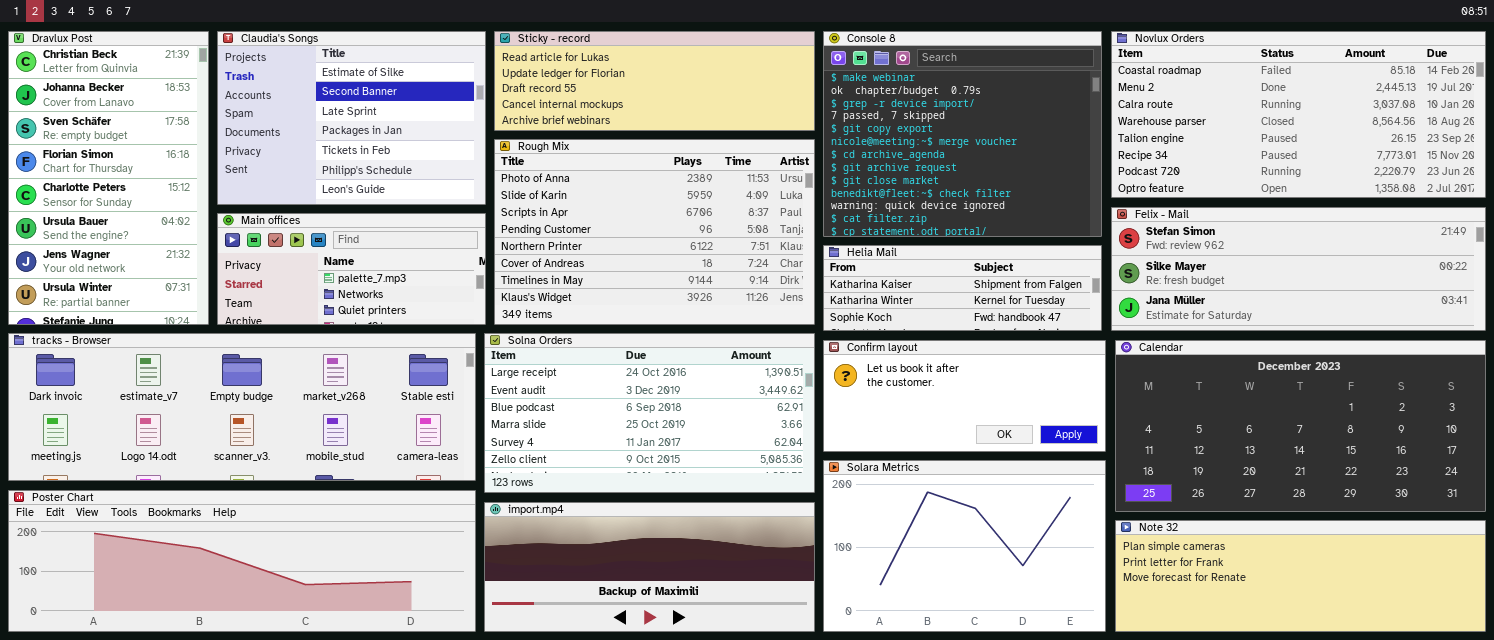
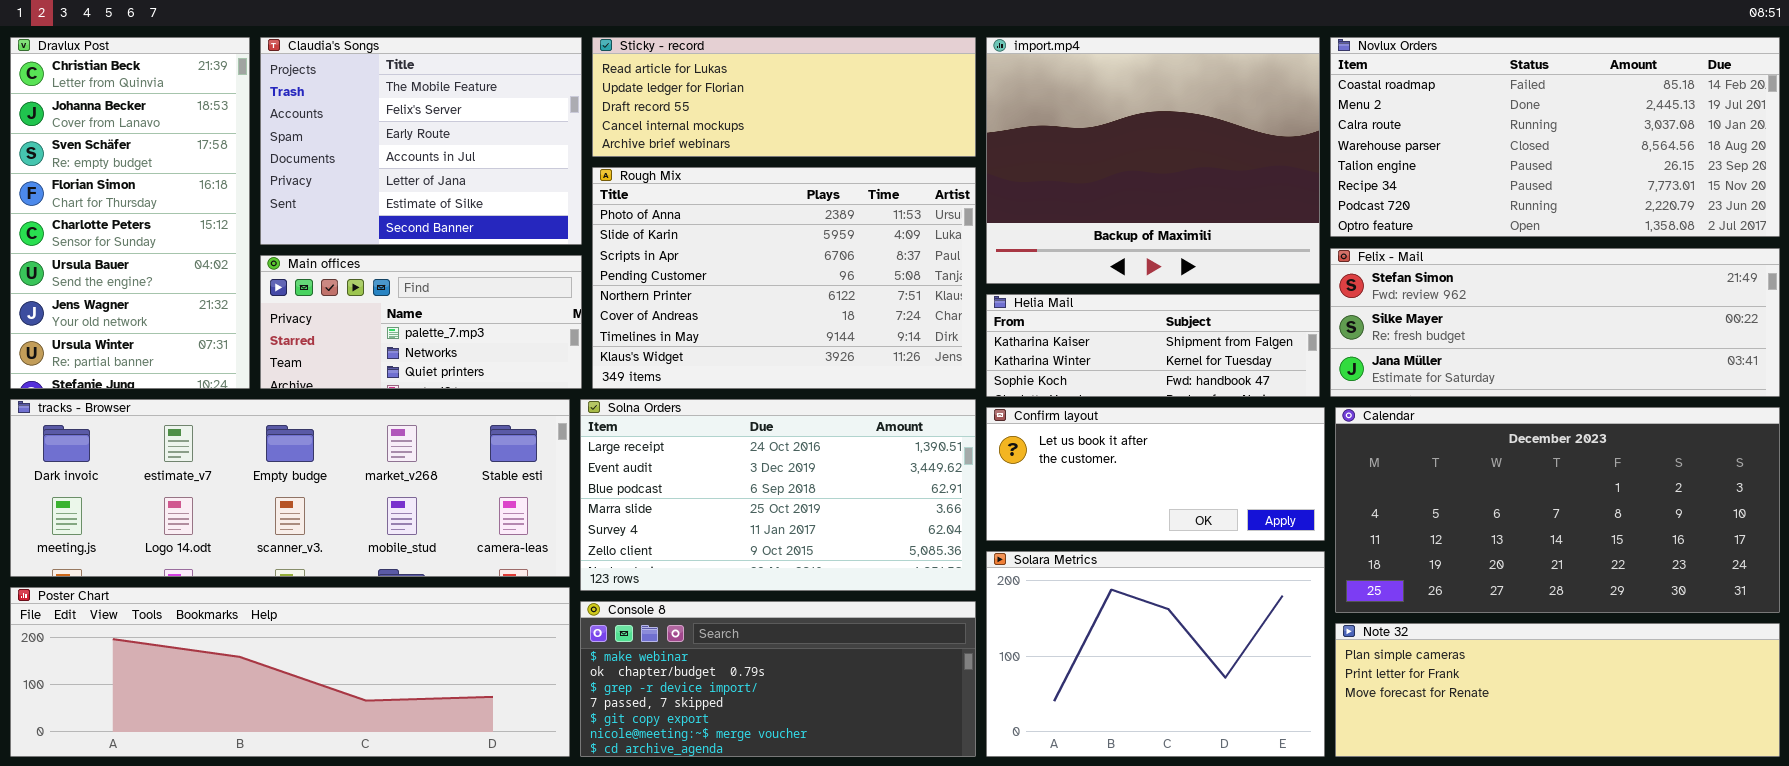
Claudia's Songs: [217,31,486,205] -> [260,37,582,245], scrolled up 5 rows
Console 8: [823,31,1102,237] -> [580,601,976,757], moved, resized
import.mp4: [484,502,815,632] -> [986,37,1320,284], moved, resized

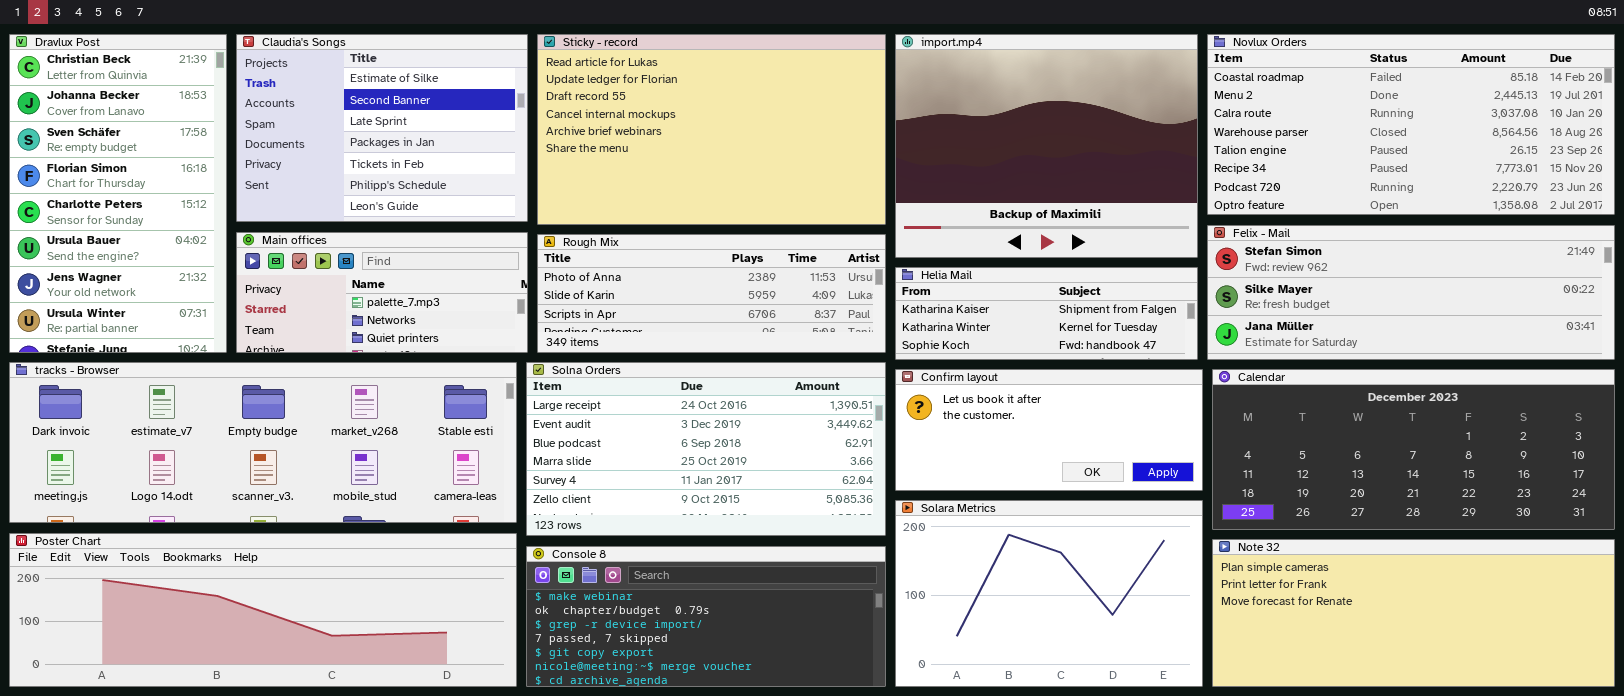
Claudia's Songs: [260,37,582,245] -> [236,34,528,222], scrolled down 5 rows
Sticky - record: [592,37,976,157] -> [537,34,886,225], resized
Rough Mix: [592,167,976,389] -> [537,234,886,353], resized
Calendar: [1335,407,1780,613] -> [1212,369,1615,530], resized
Note 32: [1335,623,1780,757] -> [1212,539,1615,687], resized

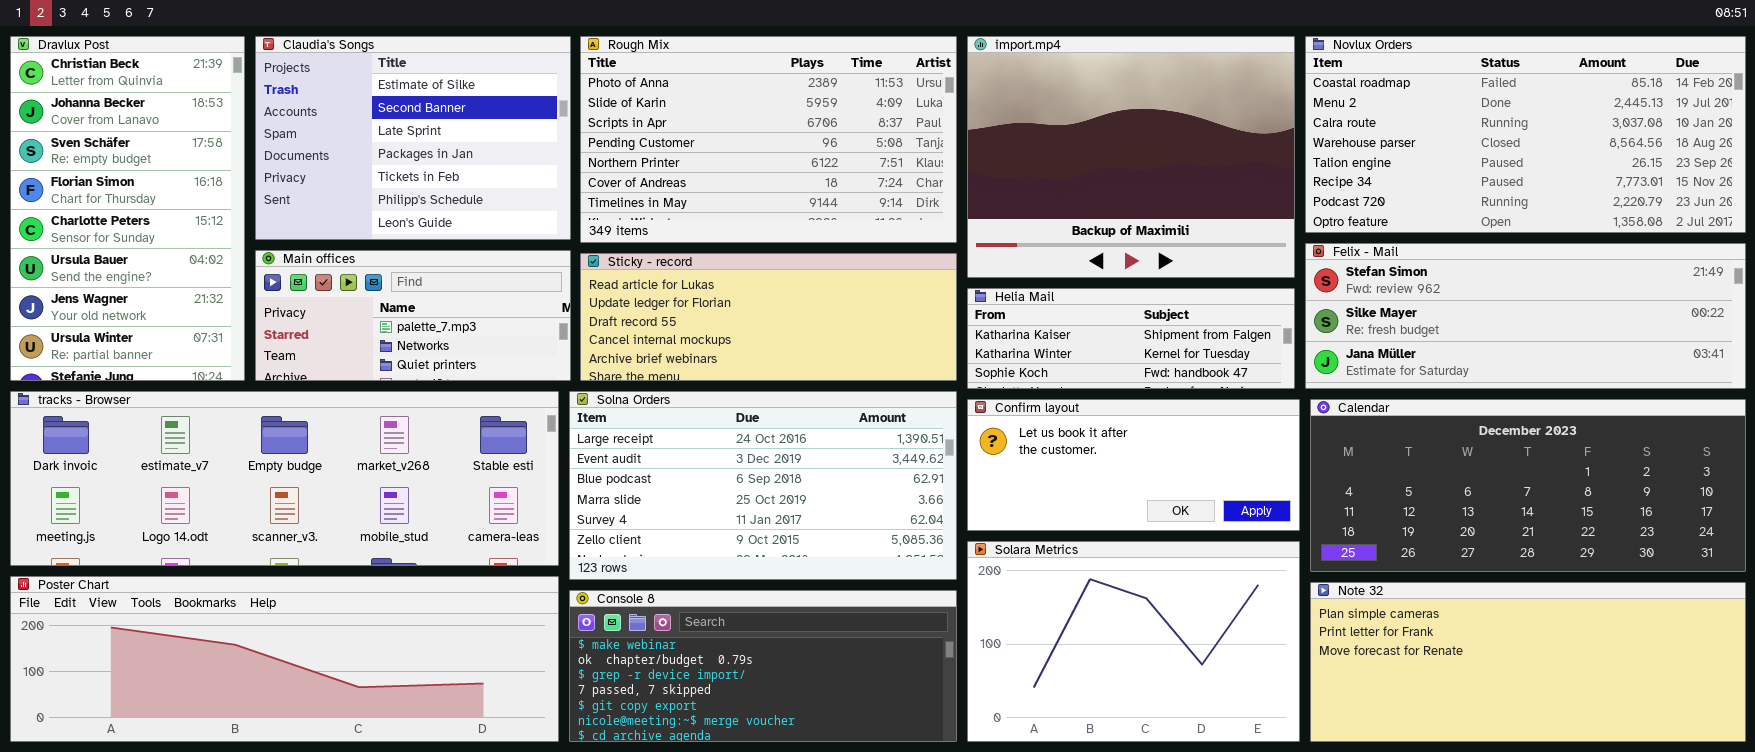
Sticky - record: [537,34,886,225] -> [580,253,957,381], moved, resized
Rough Mix: [537,234,886,353] -> [580,36,957,243], moved, resized

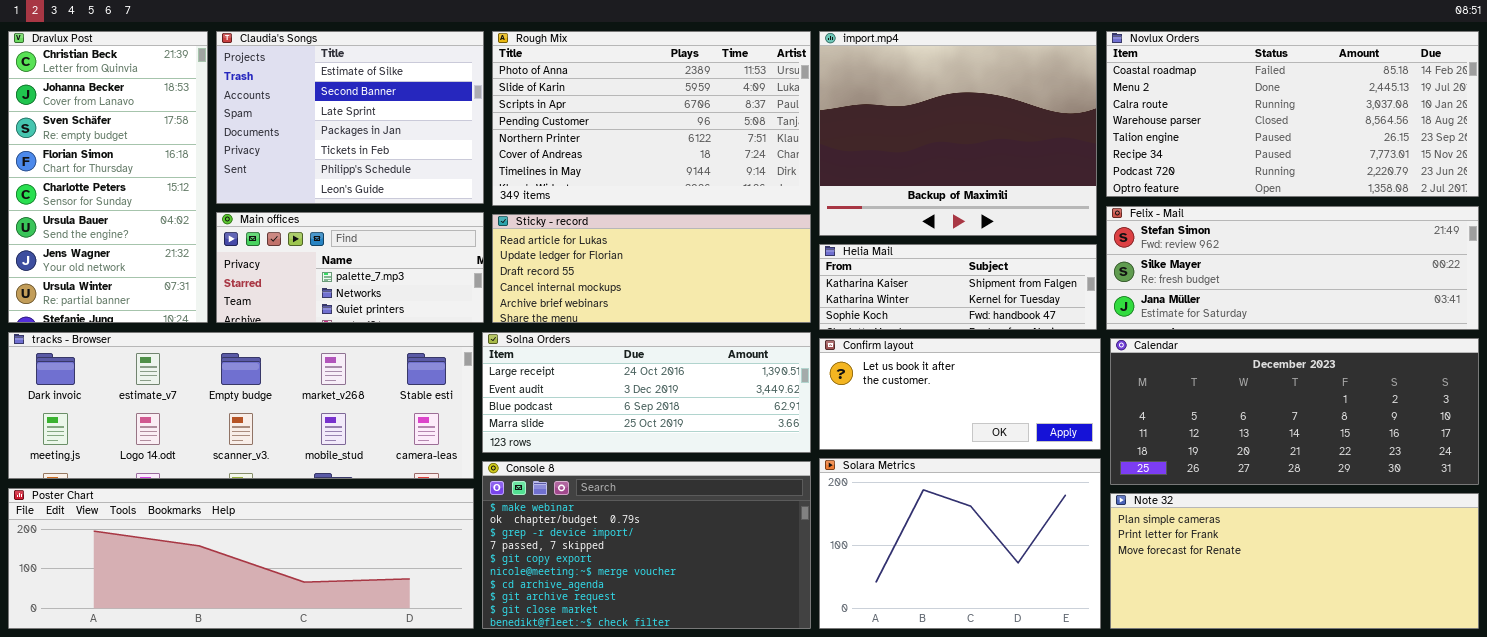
Solna Orders: [569,391,957,580] -> [482,332,811,453], resized
Console 8: [569,590,957,742] -> [482,461,811,629], resized

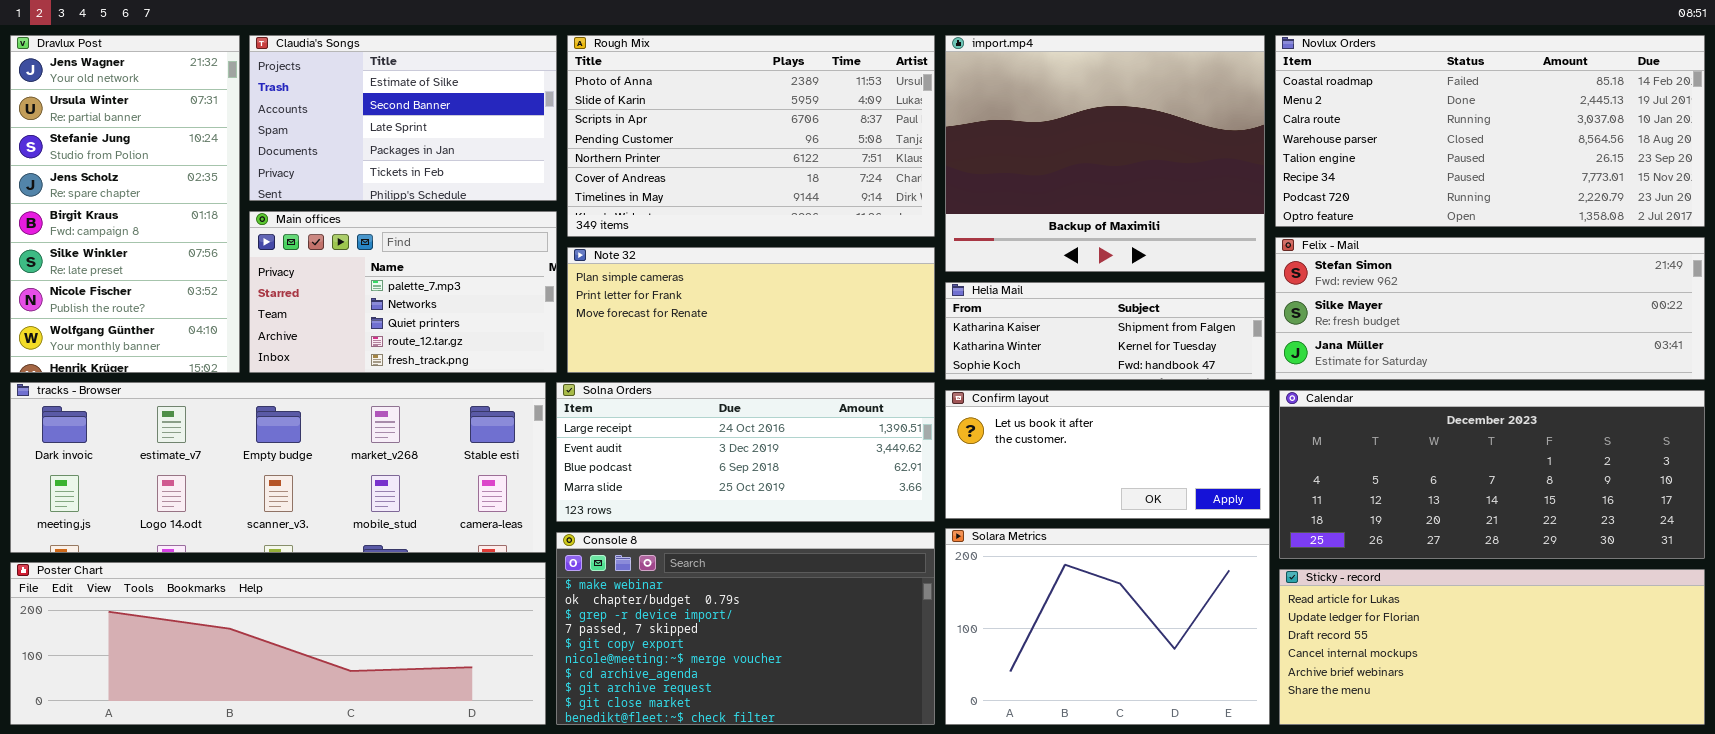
Dravlux Post: [8,31,208,323] -> [10,35,240,373], scrolled down 6 rows
Claudia's Songs: [216,31,484,204] -> [249,35,557,201], resized
Main offices: [216,212,484,323] -> [249,211,557,373], resized
Sticky - record: [492,214,811,323] -> [1279,569,1705,725], moved, resized
Note 32: [1110,493,1479,629] -> [567,247,935,373], moved, resized

